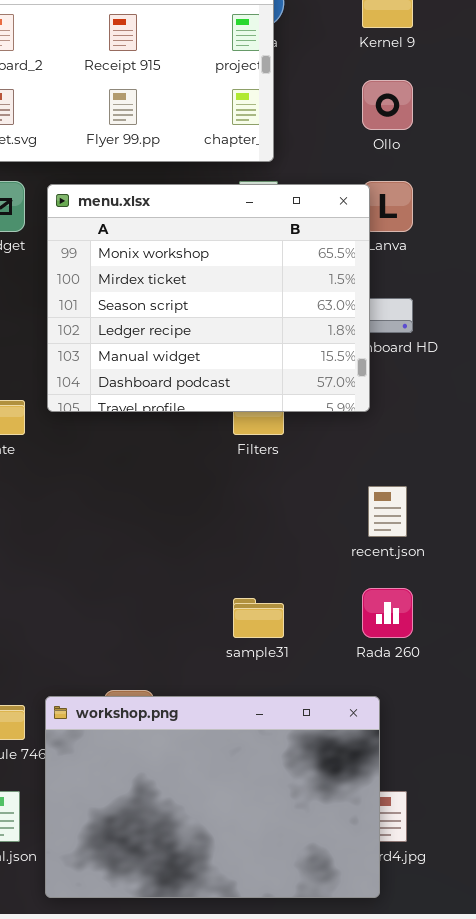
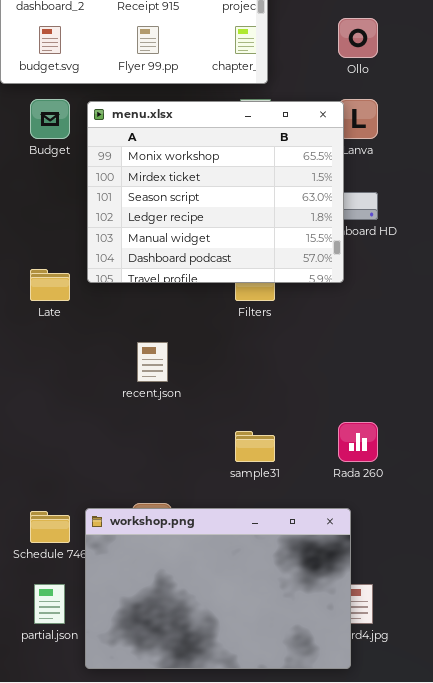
recent.json: [368,486,407,537] -> [137,342,168,382], moved

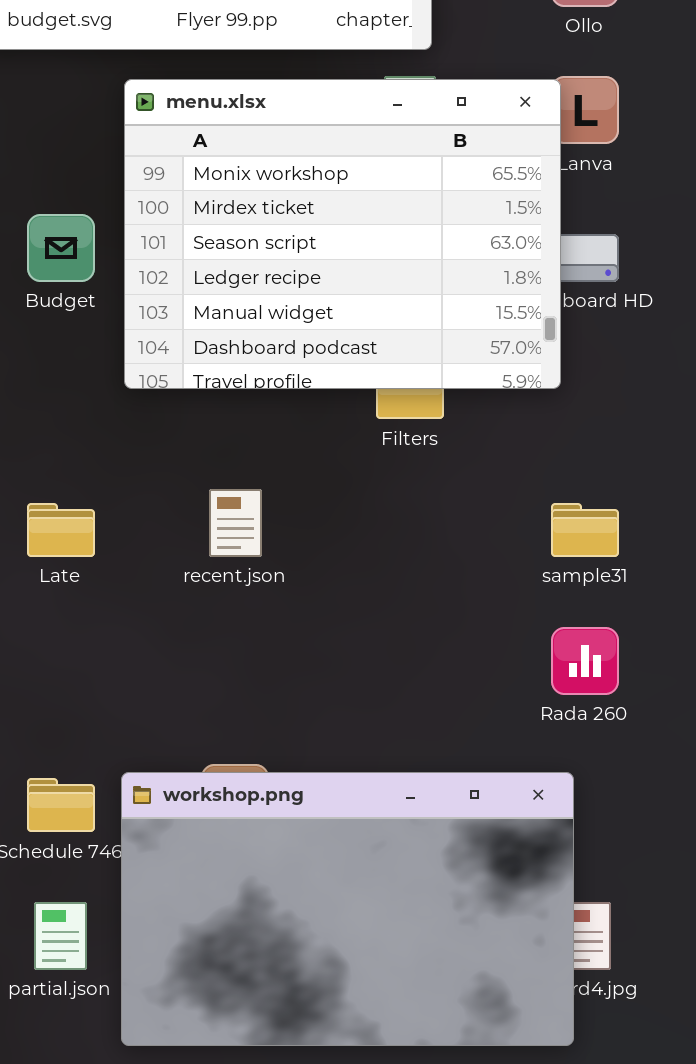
Budget: [30,99,70,139] -> [27,214,95,282], moved
Late: [30,269,70,301] -> [27,503,95,557], moved
sample31: [235,431,275,462] -> [551,503,619,557], moved

